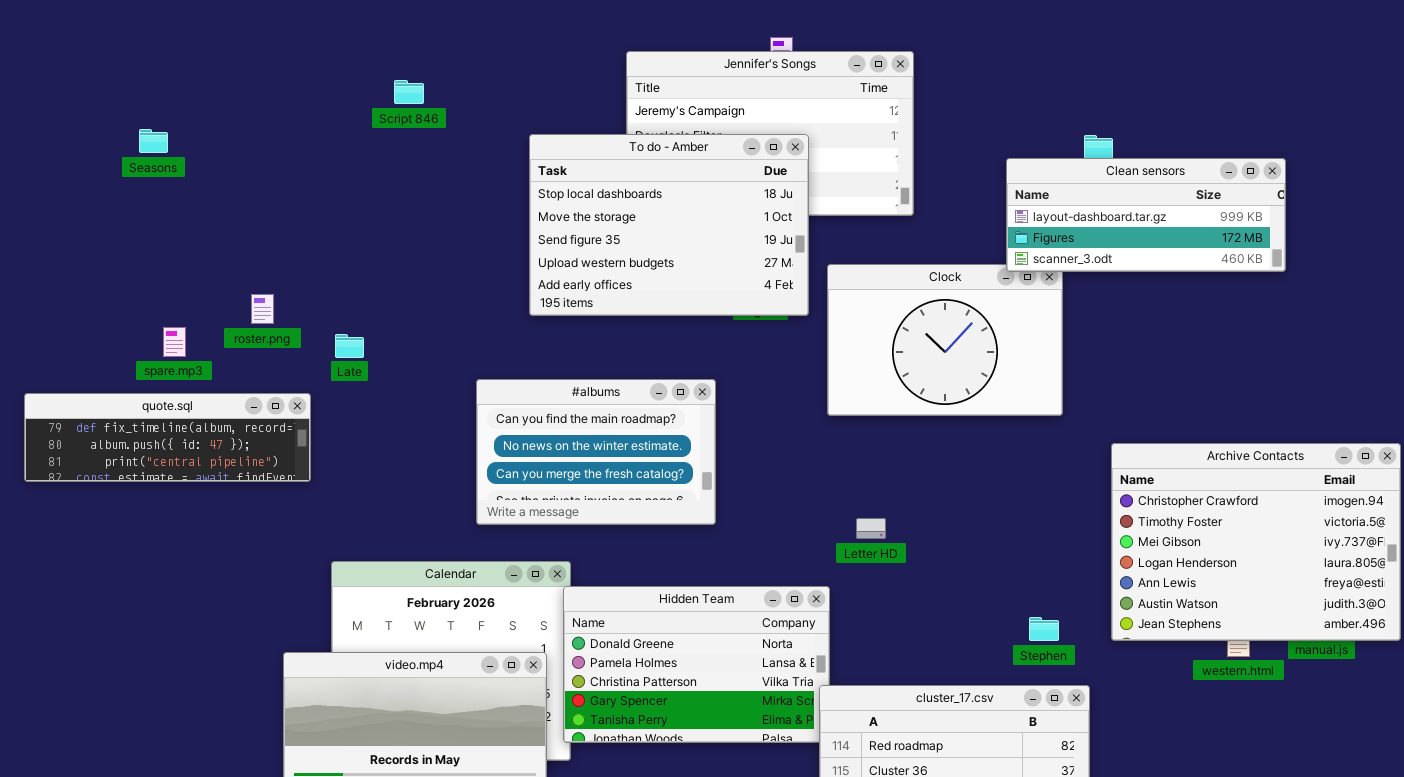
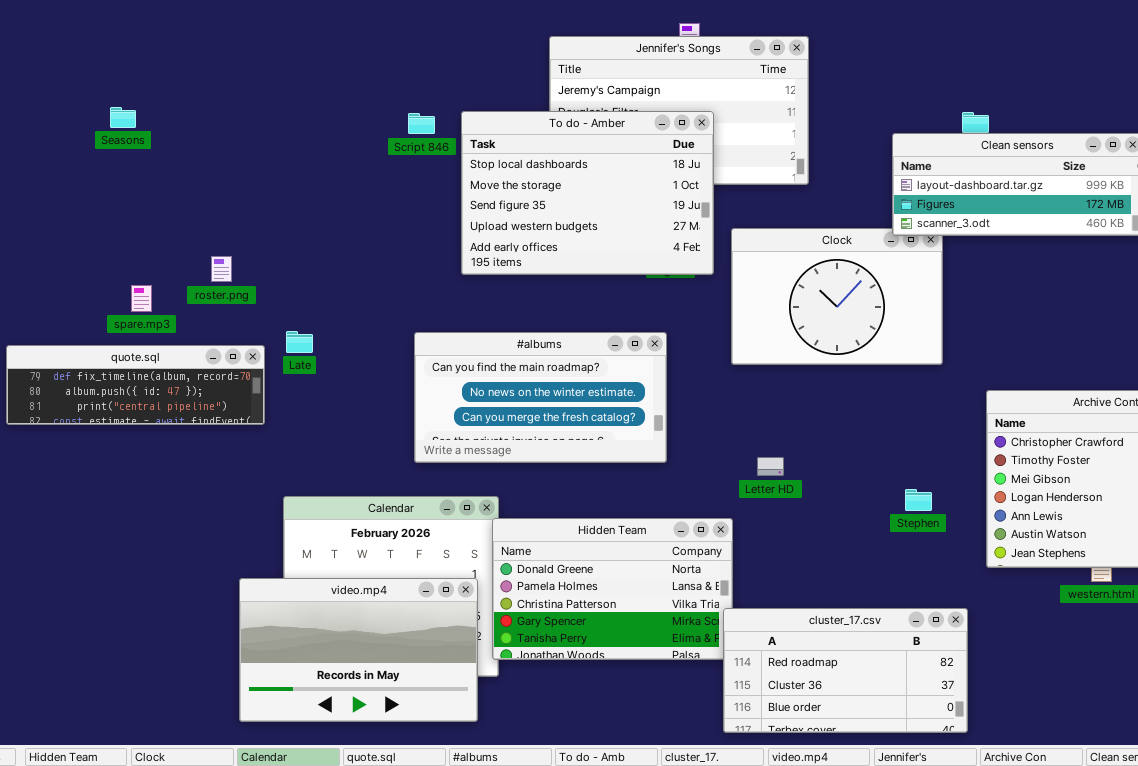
Script 846: [394,80,424,104] -> [408,113,435,134], moved
Late: [335,334,364,358] -> [286,331,313,353], moved
#albums: [476,379,716,525] -> [414,332,667,463], resized
Stephen: [1029,617,1059,641] -> [905,489,932,511], moved

